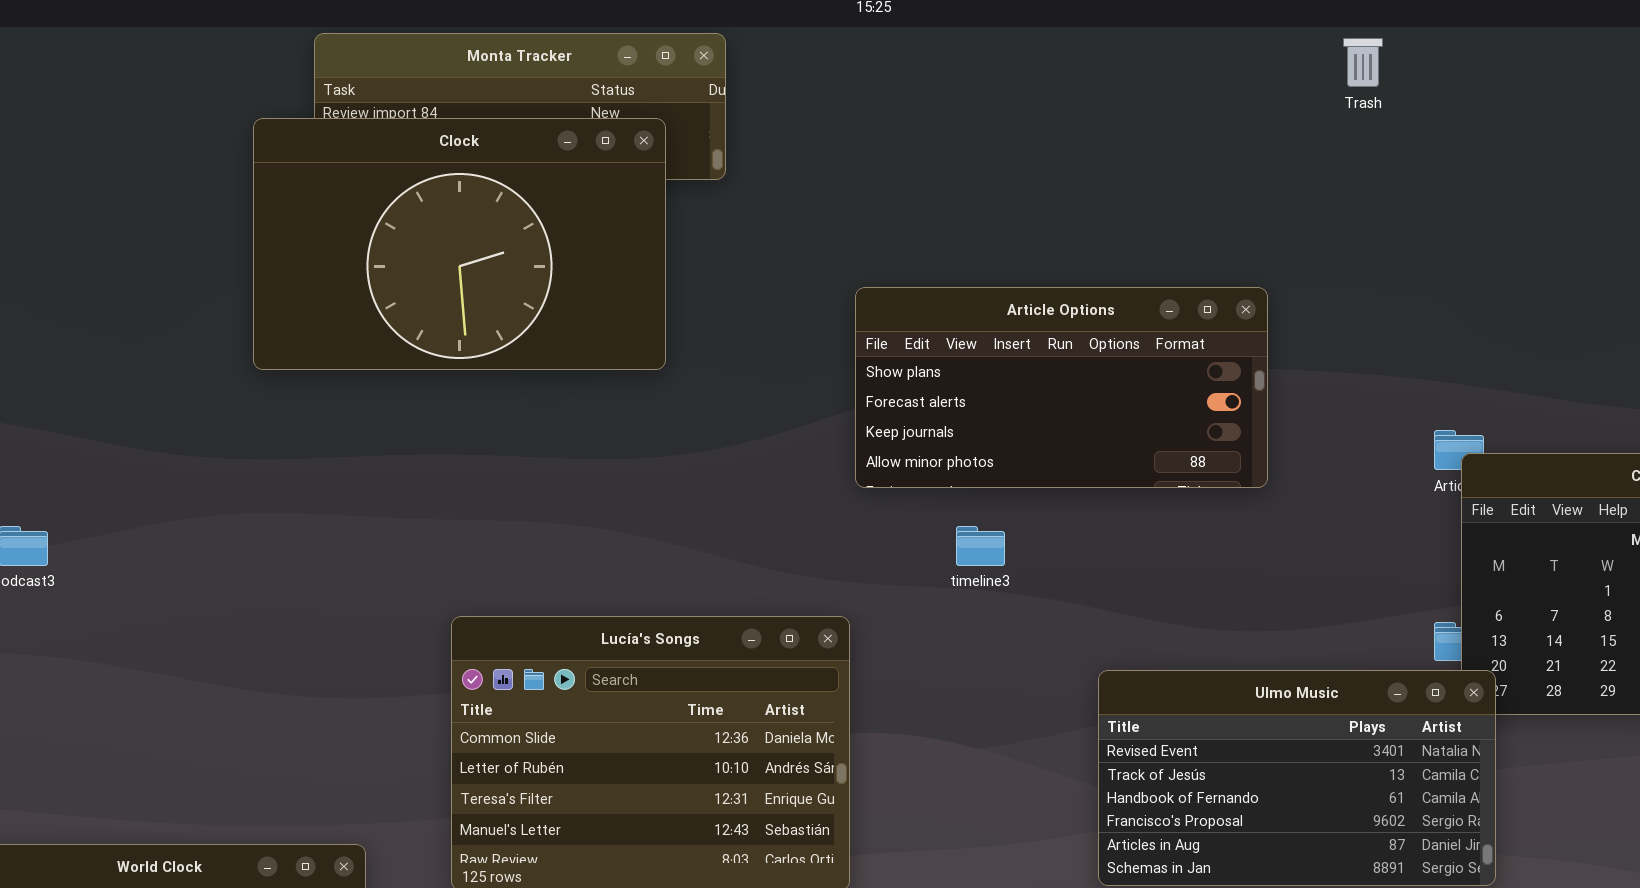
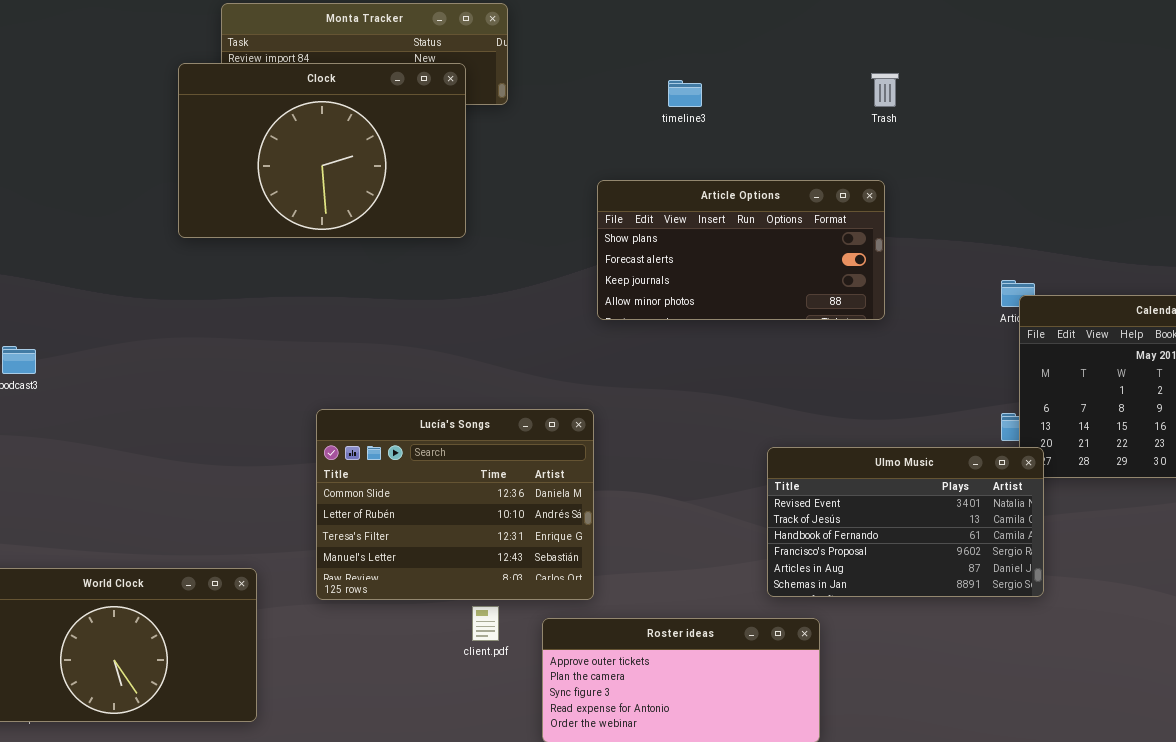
Trash: [1343,38,1383,87] -> [871,73,899,107], moved
timeline3: [956,526,1005,566] -> [668,80,702,107], moved

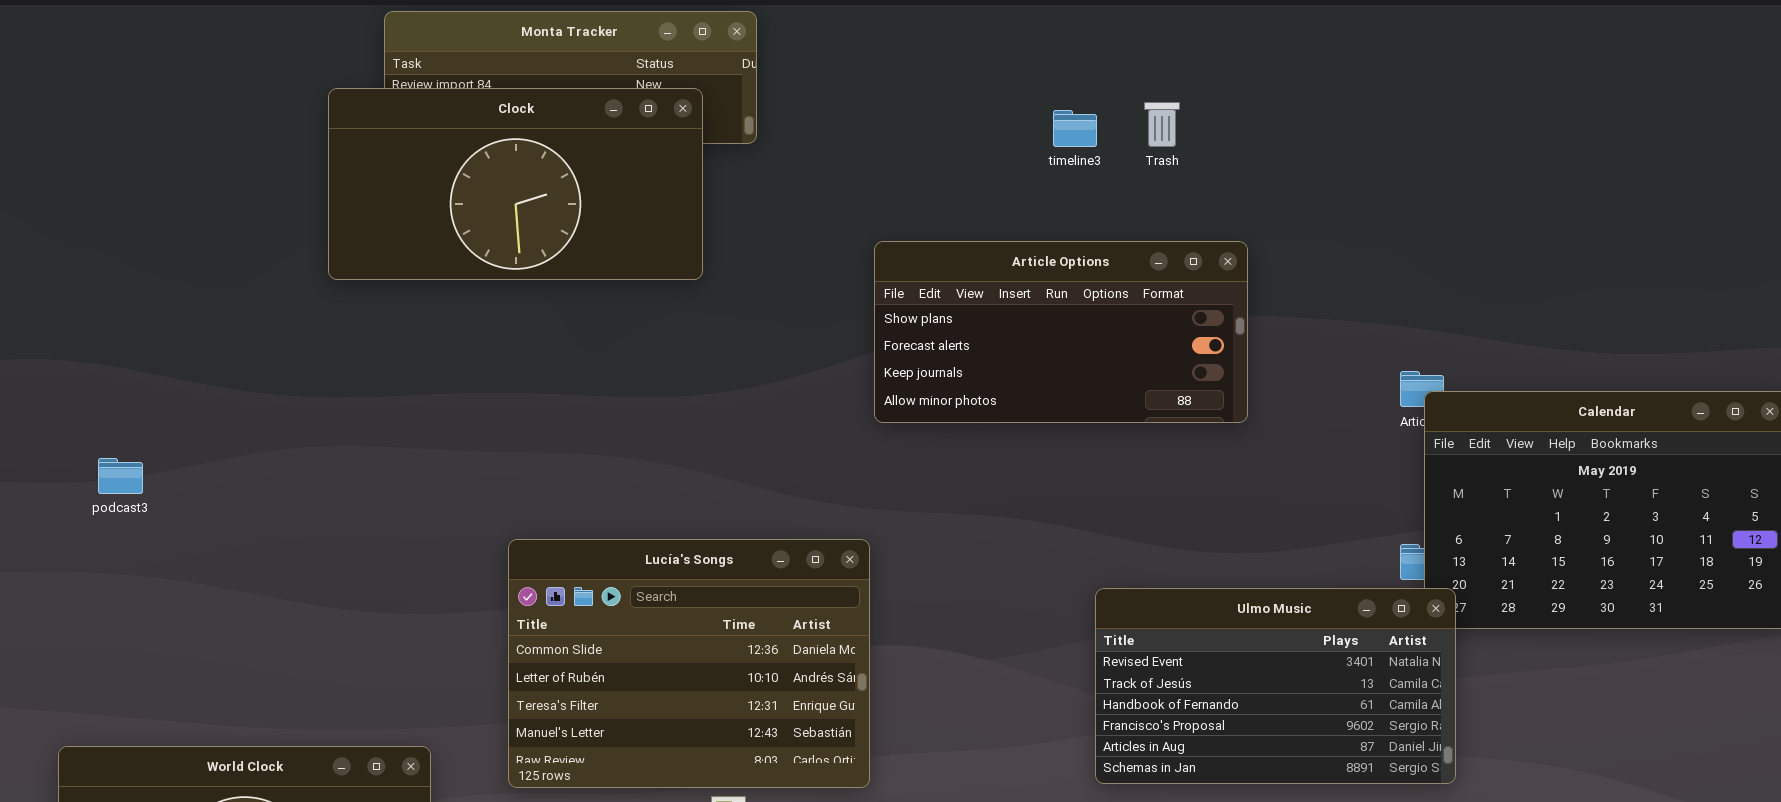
Clock: [178,63,466,238] -> [328,88,703,280], resized
Trash: [871,73,899,107] -> [1144,102,1180,147], moved
timeline3: [668,80,702,107] -> [1053,110,1097,147], moved

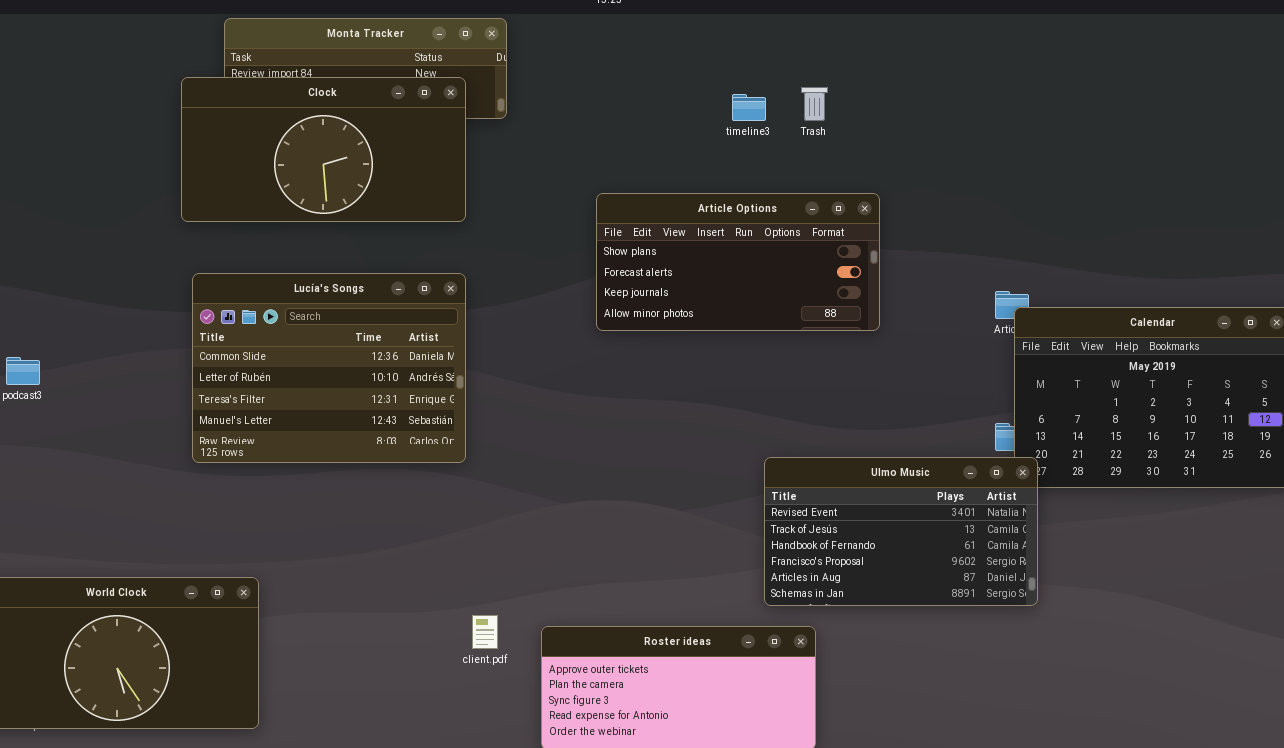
Lucía's Songs: [508,539,870,788] -> [192,273,466,463], moved

